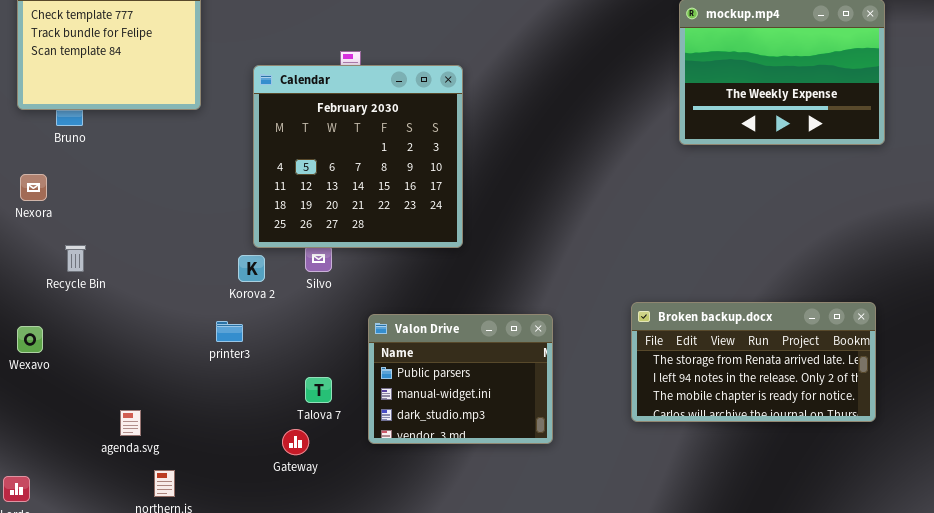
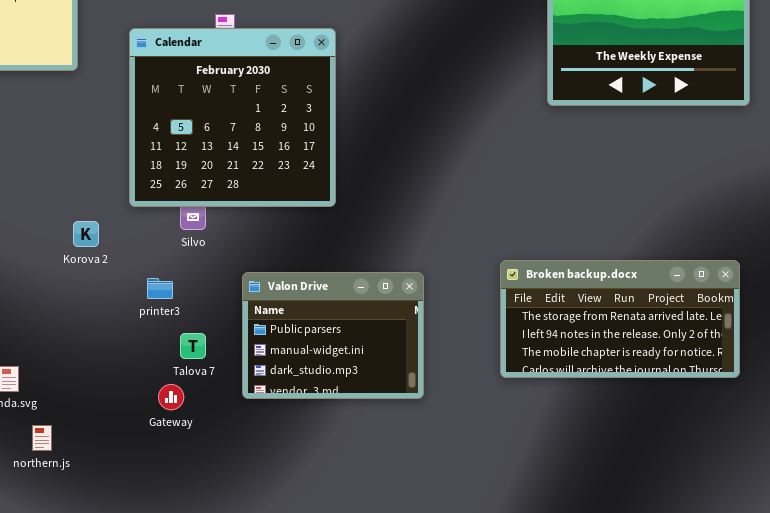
Korova 2: [238,255,265,282] -> [73,221,99,247], moved
printer3: [216,321,243,342] -> [147,278,173,299], moved

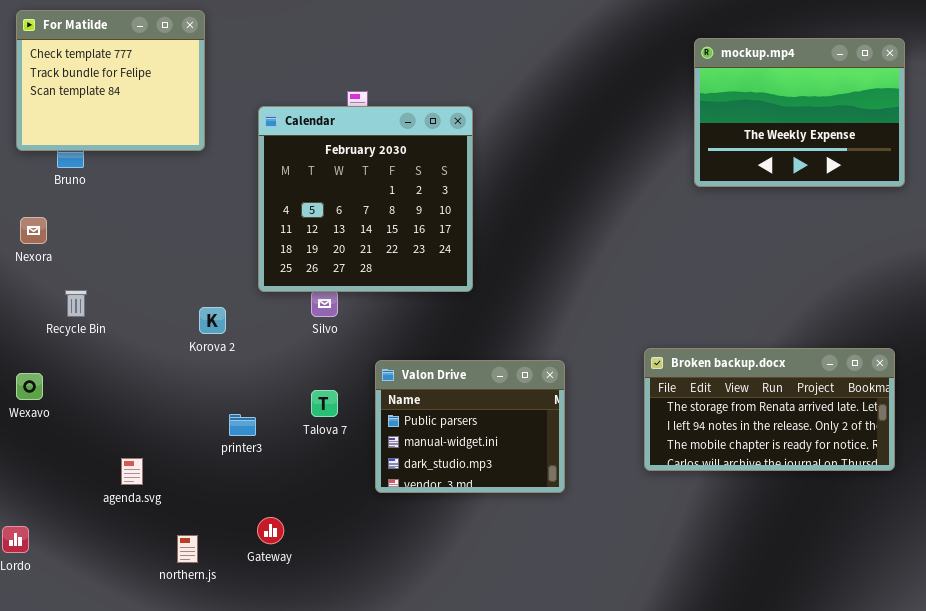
printer3: [147,278,173,299] -> [229,414,256,436], moved
Talova 7: [180,333,206,359] -> [311,390,338,417], moved
Gateway: [158,384,184,410] -> [257,517,284,544], moved
northern.js: [32,425,52,451] -> [177,535,198,563], moved

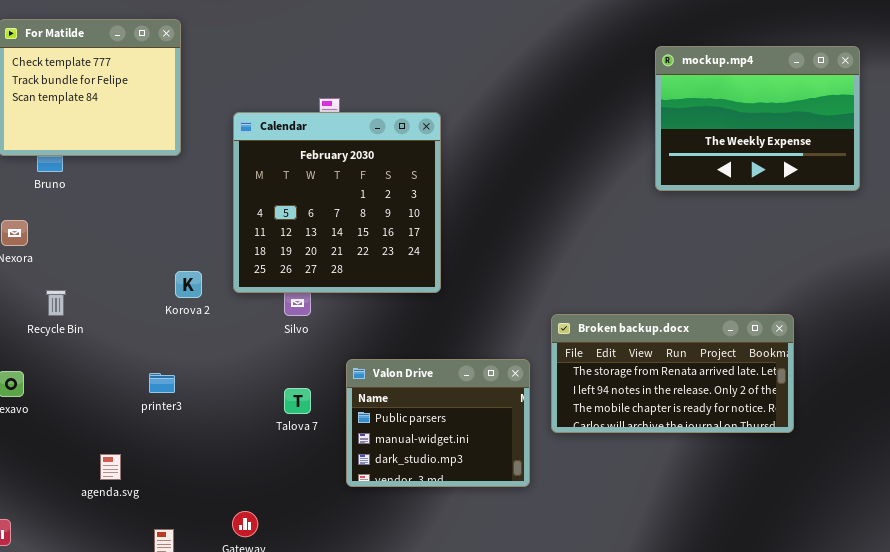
Korova 2: [199,307,226,334] -> [175,271,202,298], moved
Broken backup.docx: [644,348,895,471] -> [551,314,794,433], moved
printer3: [229,414,256,436] -> [149,373,175,393], moved

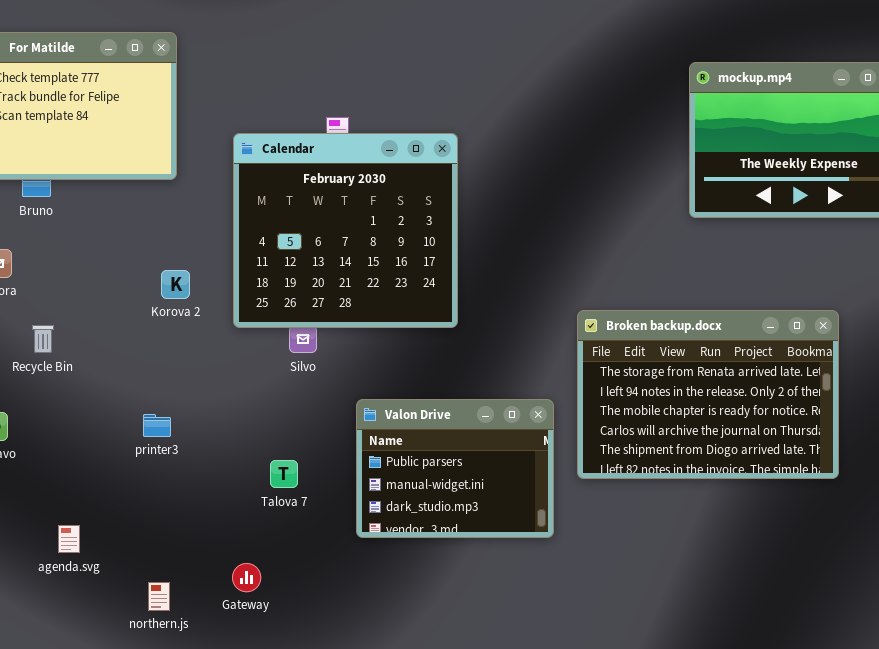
Korova 2: [175,271,202,298] -> [161,270,190,299], moved
Broken backup.docx: [551,314,794,433] -> [577,310,839,479], resized
Talova 7: [284,388,311,414] -> [270,460,298,488], moved
agenda.svg: [100,454,121,480] -> [58,525,80,553], moved

